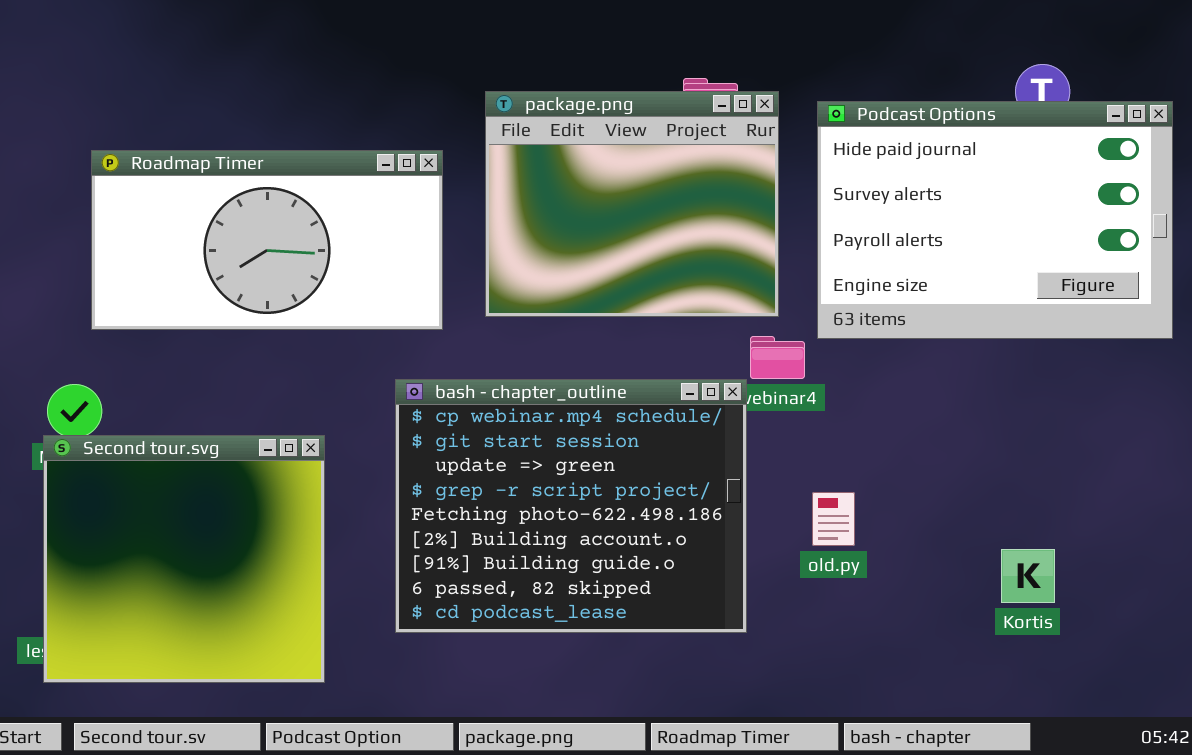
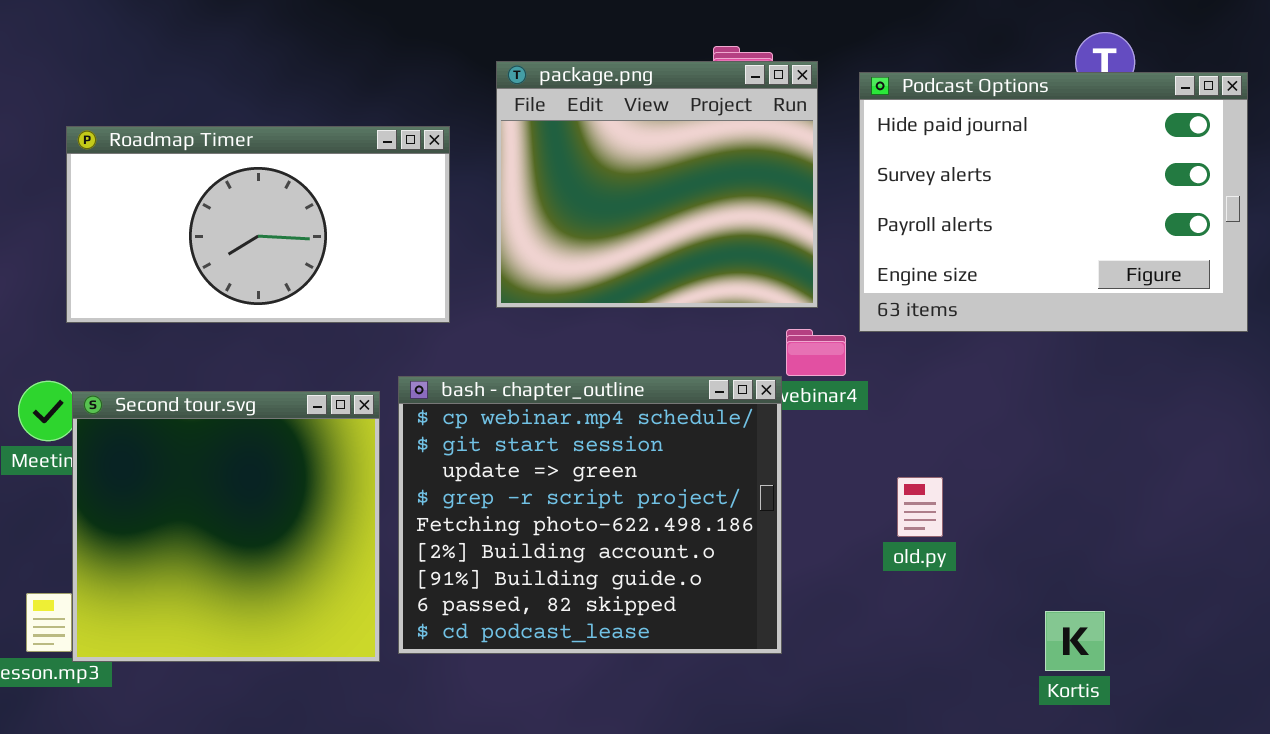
Second tour.svg: [43,435,325,683] -> [72,391,380,662], moved
old.py: [812,492,855,546] -> [897,477,943,537], moved
Kortis: [1001,549,1055,603] -> [1045,611,1105,671], moved

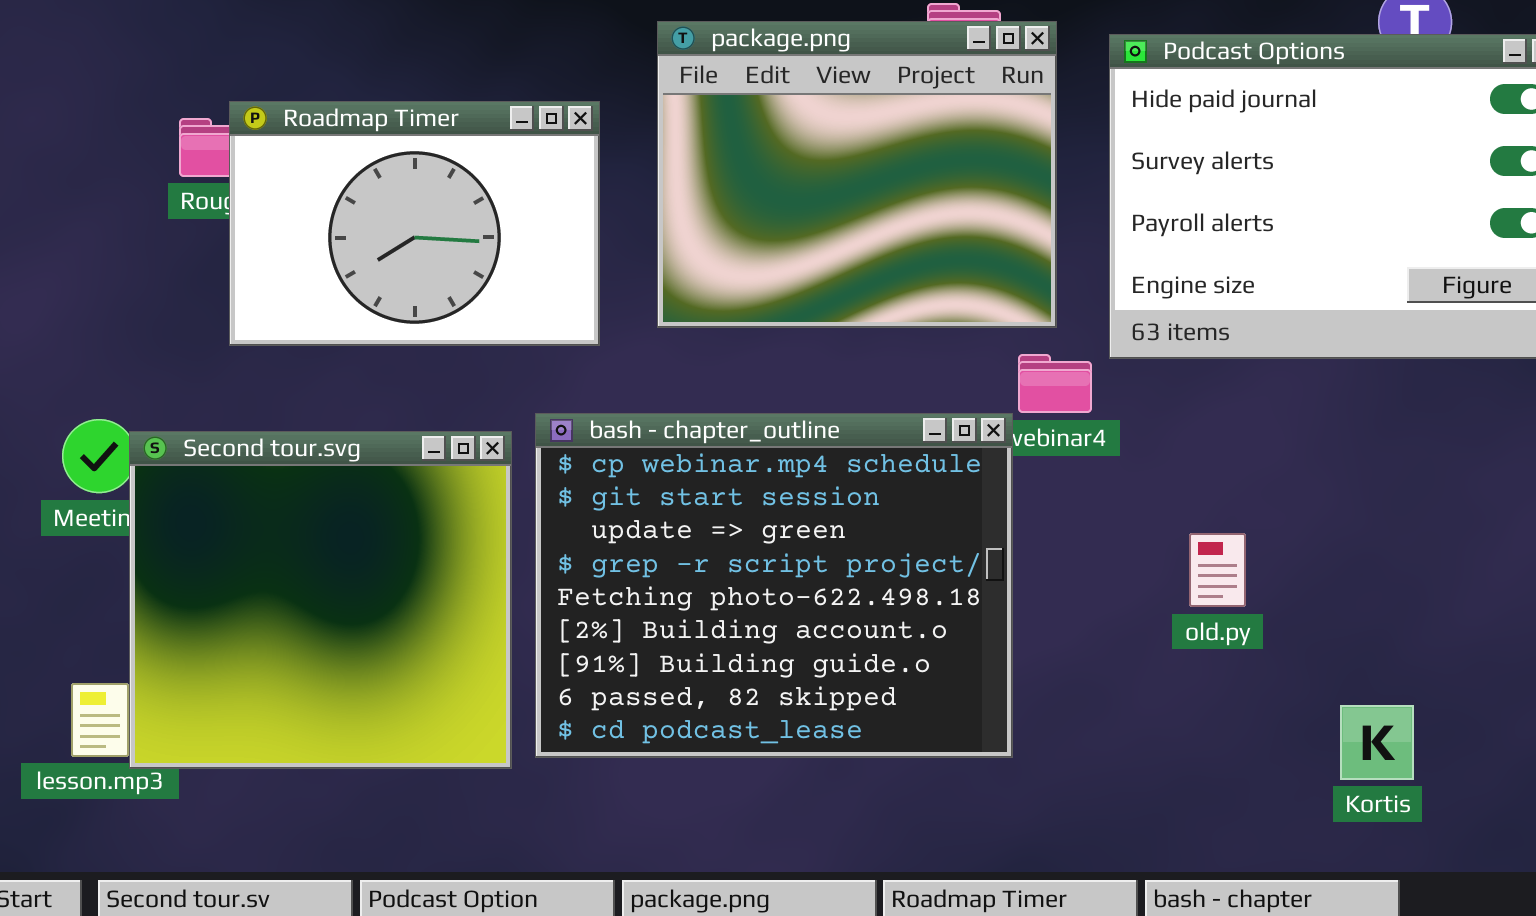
Roadmap Timer: [66,126,450,323] -> [229,101,600,346], resized
old.py: [897,477,943,537] -> [1189,533,1246,607], moved

